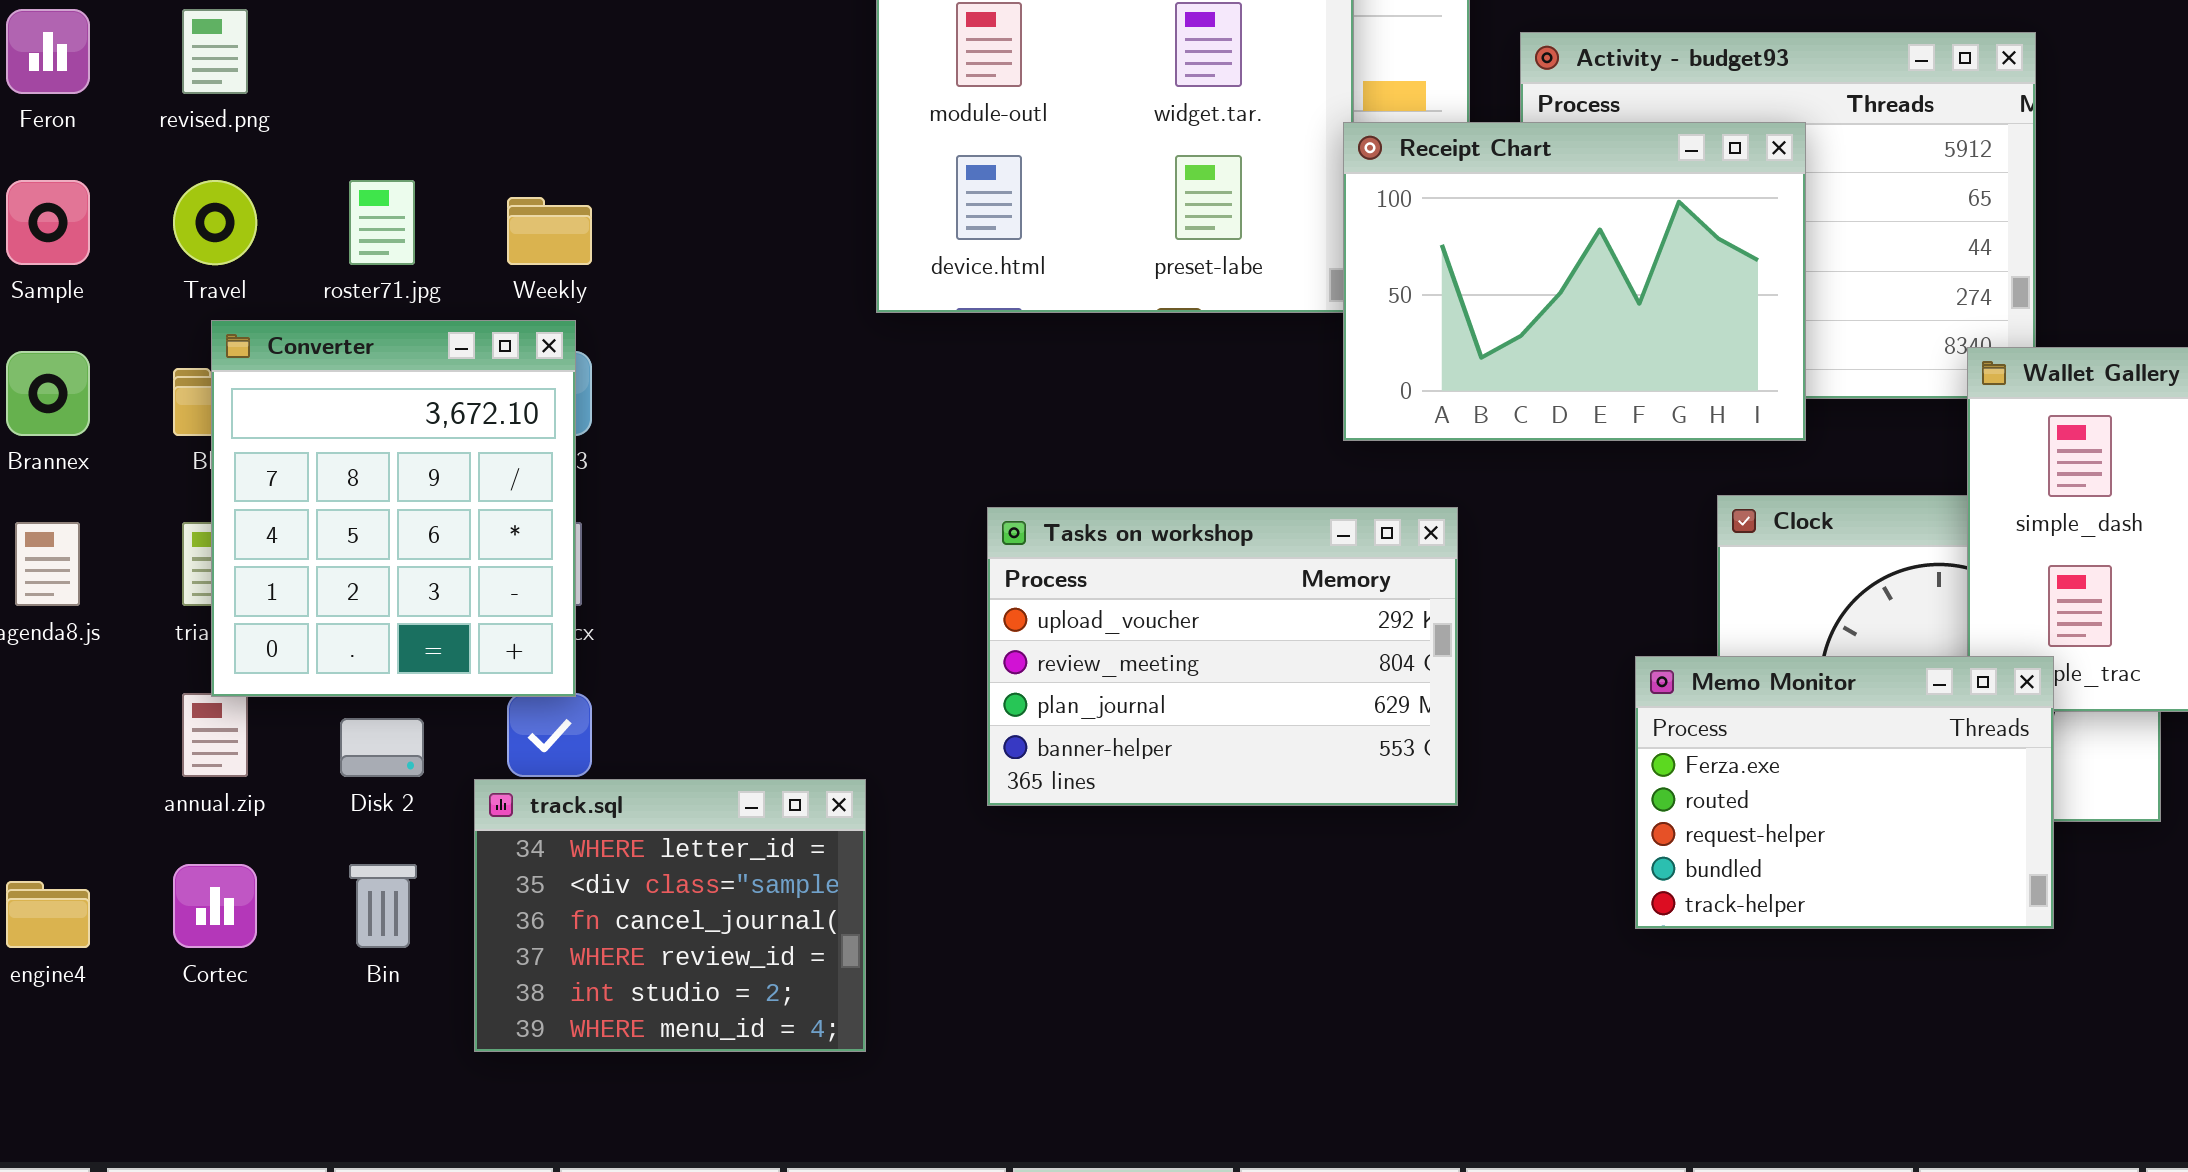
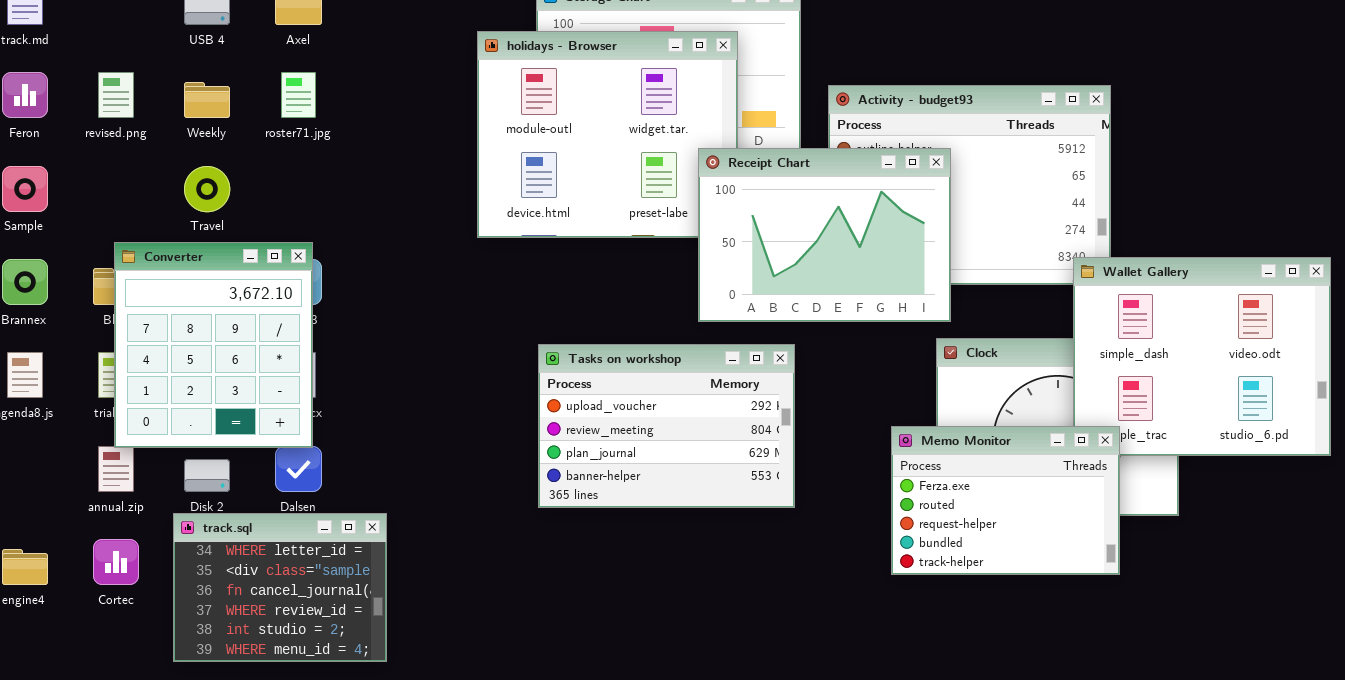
Receipt Chart: [1343,122,1806,441] -> [698,148,951,322], moved
Travel: [173,180,257,265] -> [184,166,230,212], moved
roster71.jpg: [349,180,415,265] -> [281,72,316,118], moved
Weekly: [507,197,592,265] -> [184,82,230,118], moved
track.sql: [474,779,866,1052] -> [173,513,387,662], moved

